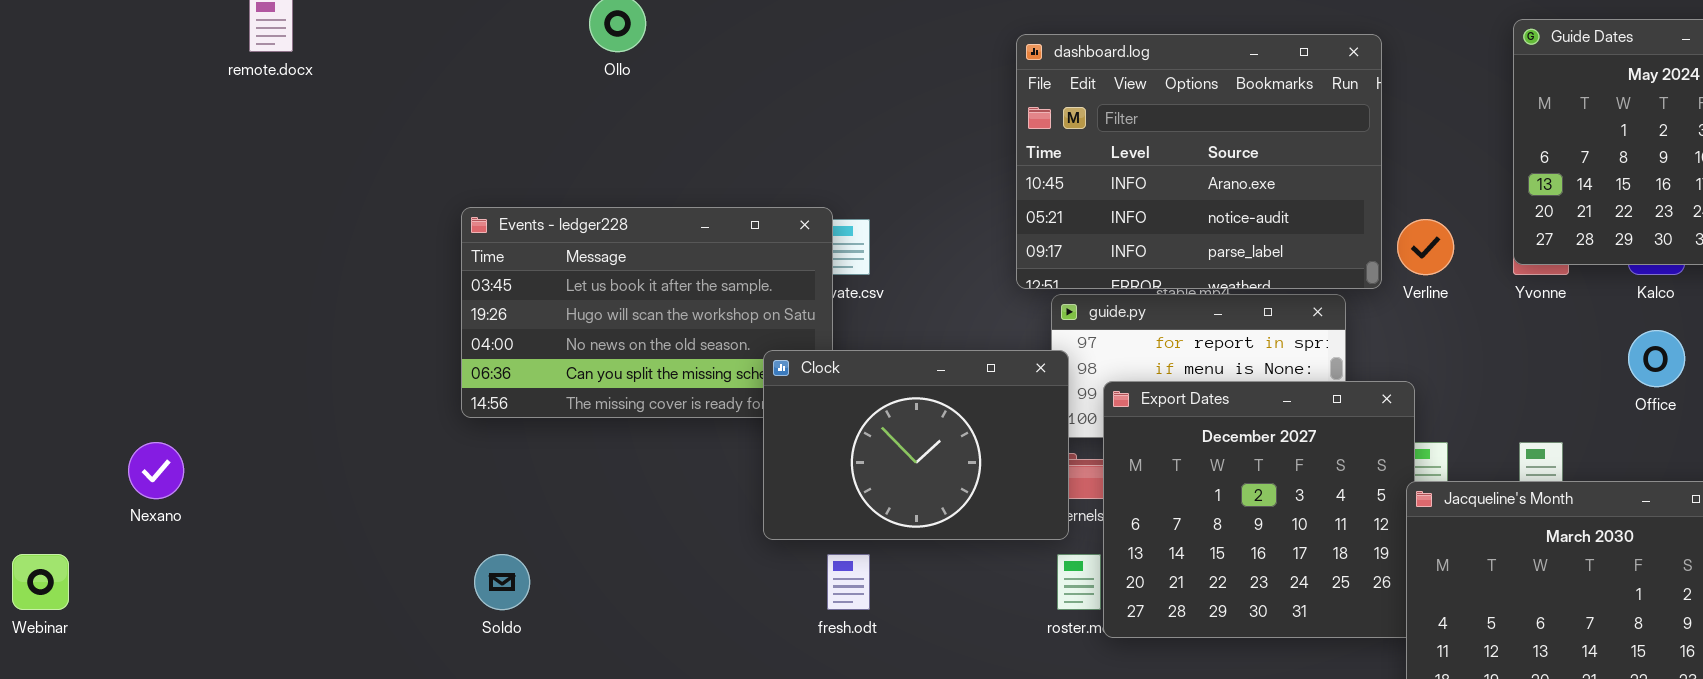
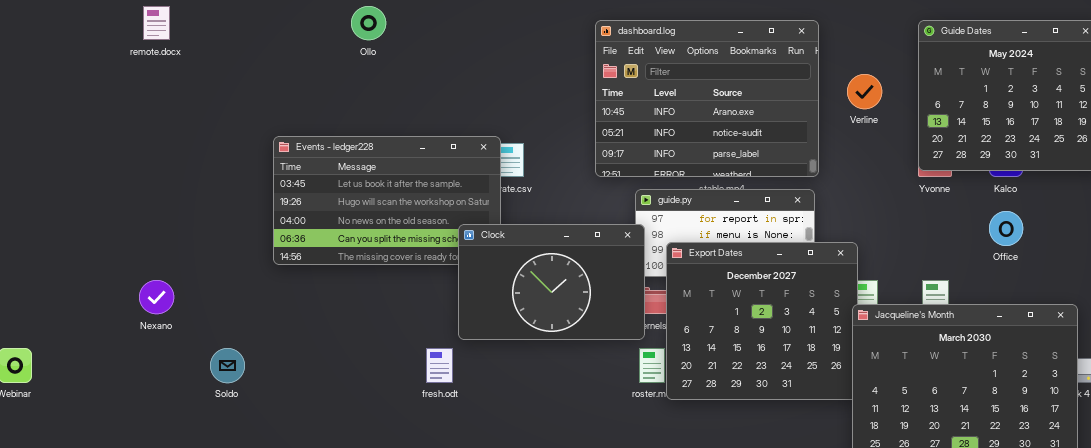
dashboard.log: [1016,34,1382,289] -> [595,20,819,177], moved
Verline: [1397,219,1454,275] -> [847,74,882,109], moved
Nexano: [128,442,184,499] -> [139,280,174,314], moved
Soldo: [474,554,530,610] -> [210,348,245,383], moved
fresh.odt: [827,554,870,610] -> [426,348,453,383], moved

